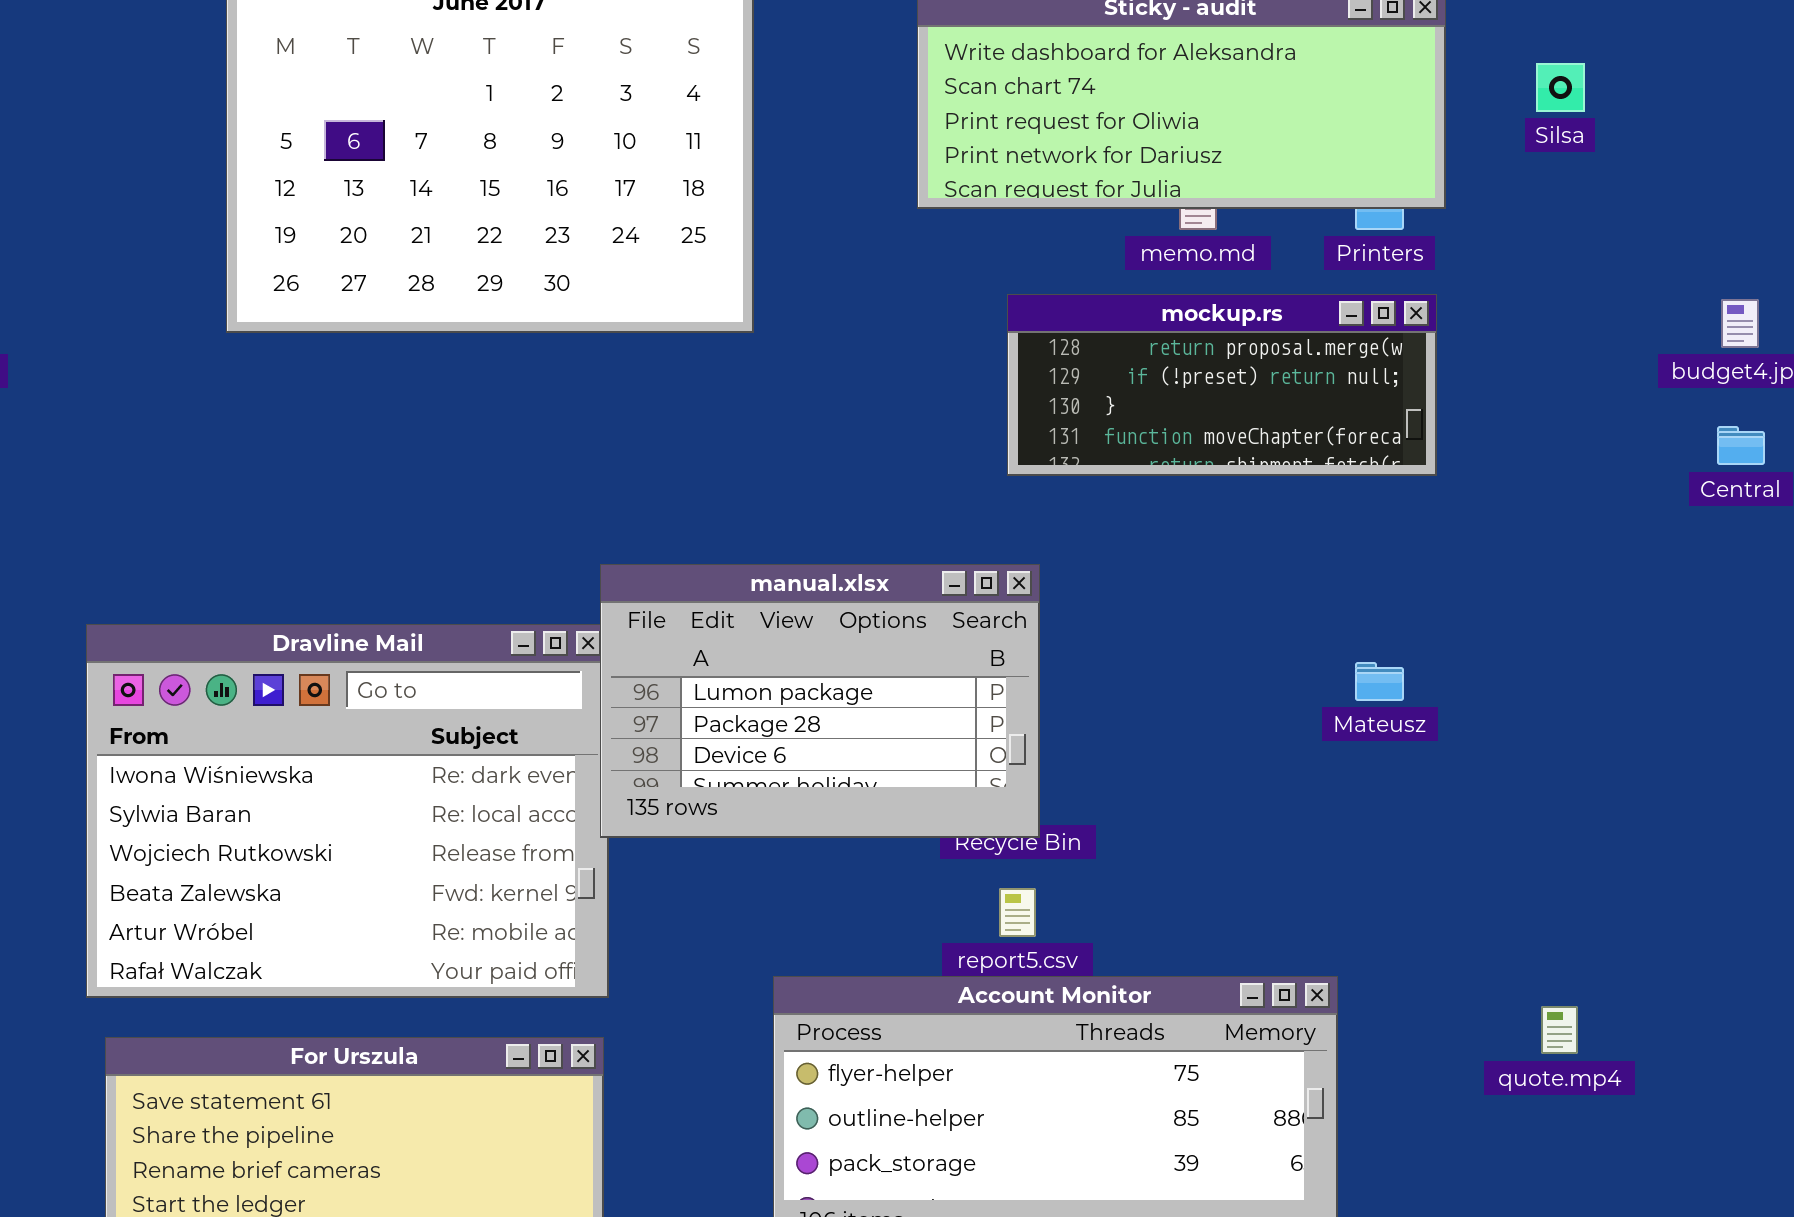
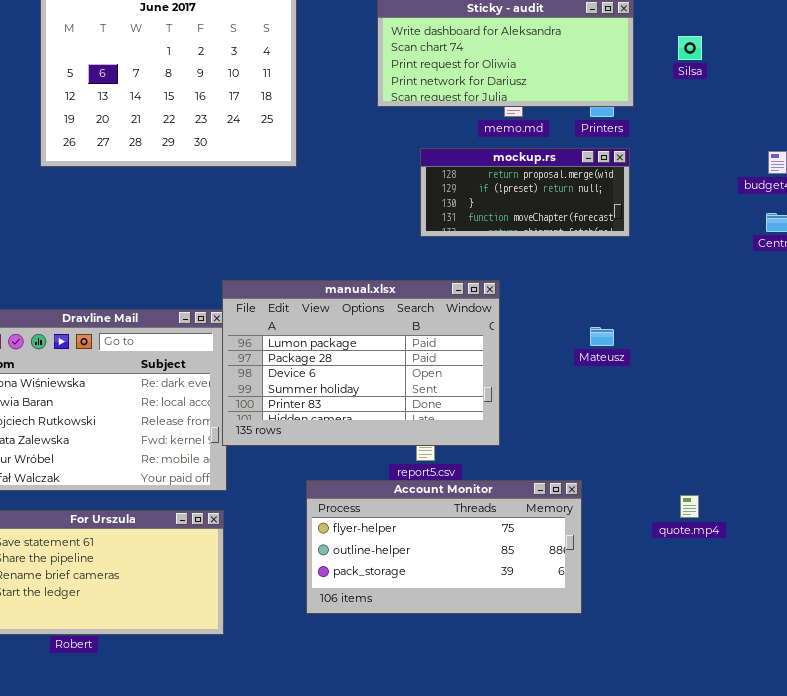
manual.xlsx: [600,564,1040,838] -> [222,280,500,446], resized

